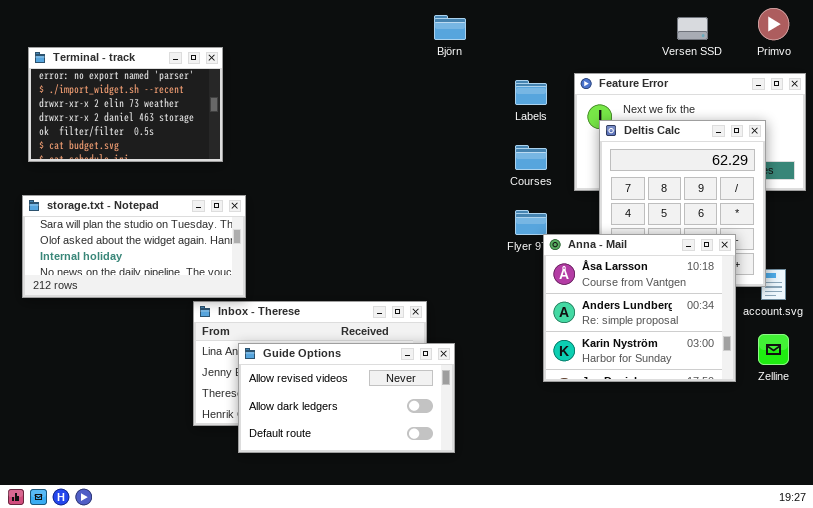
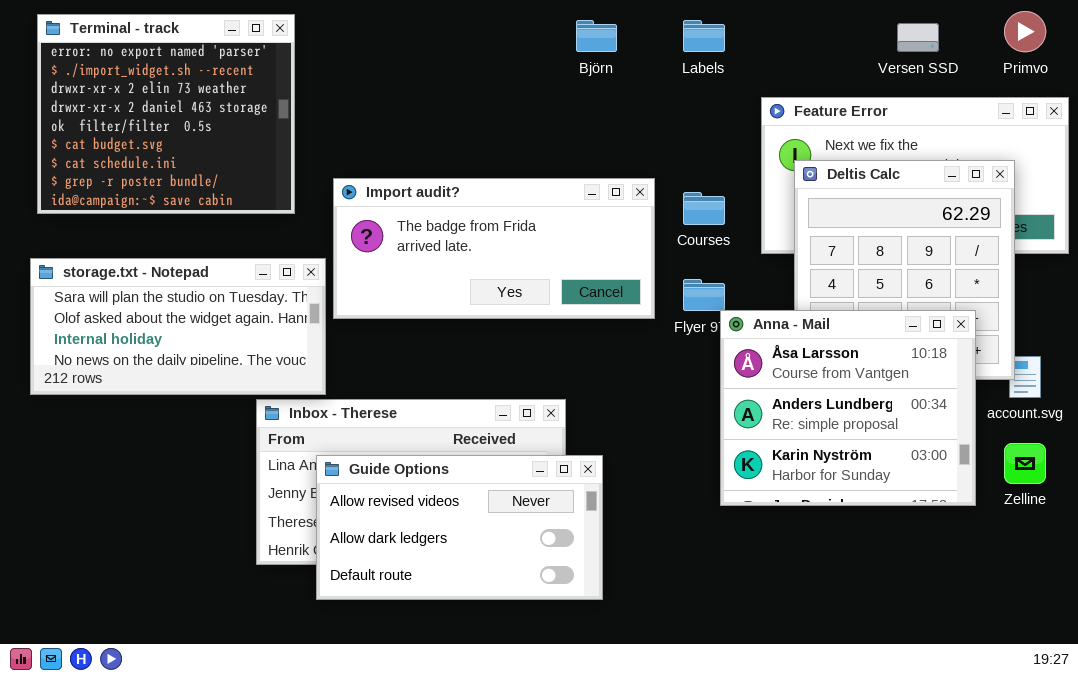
Terminal - track: [28,47,223,162] -> [37,14,295,214], resized
Labels: [515,80,547,105] -> [683,20,725,52], moved
Import audit?: none -> [333,178,655,319], opened

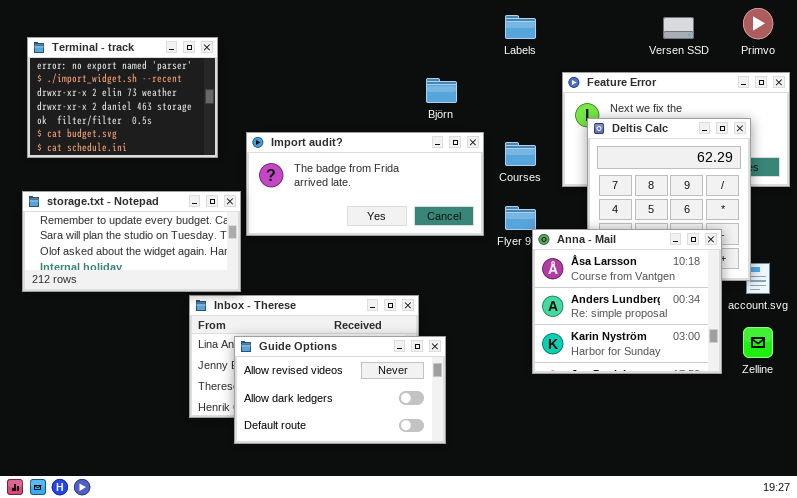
Terminal - track: [37,14,295,214] -> [27,37,218,158], resized
Björn: [576,20,617,52] -> [426,78,457,103], moved
storage.txt - Notepad: [30,258,326,395] -> [22,191,241,292], scrolled up 1 row

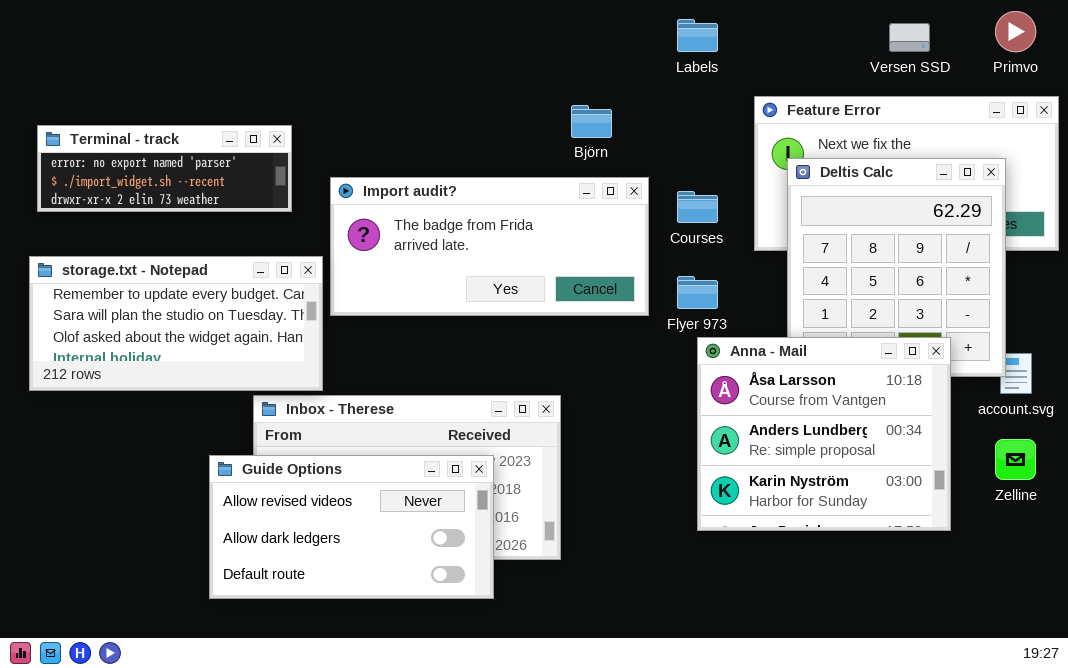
Terminal - track: [27,37,218,158] -> [37,125,292,212], resized
Anna - Mail: [532,229,722,374] -> [697,337,951,531], moved
Guide Options: [234,336,446,444] -> [209,455,494,599], moved

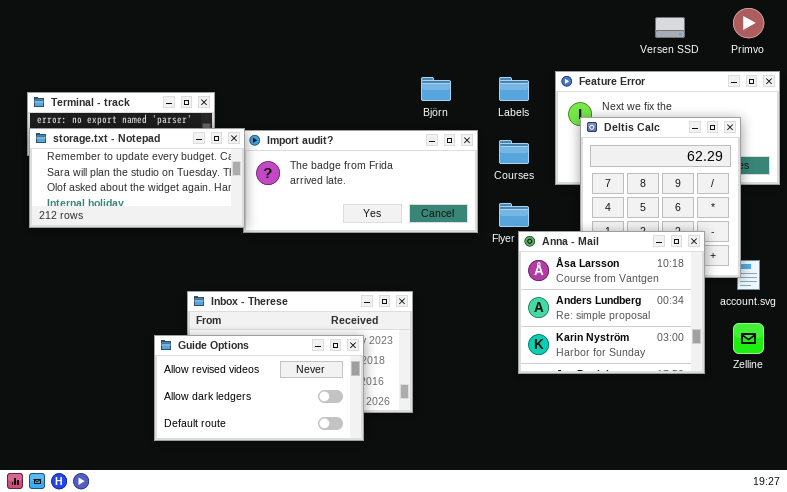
Labels: [677,19,718,52] -> [499,77,529,101], moved
storage.txt - Notepad: [29,256,323,391] -> [29,128,245,228], moved
Anna - Mail: [697,337,951,531] -> [518,231,705,374], moved

